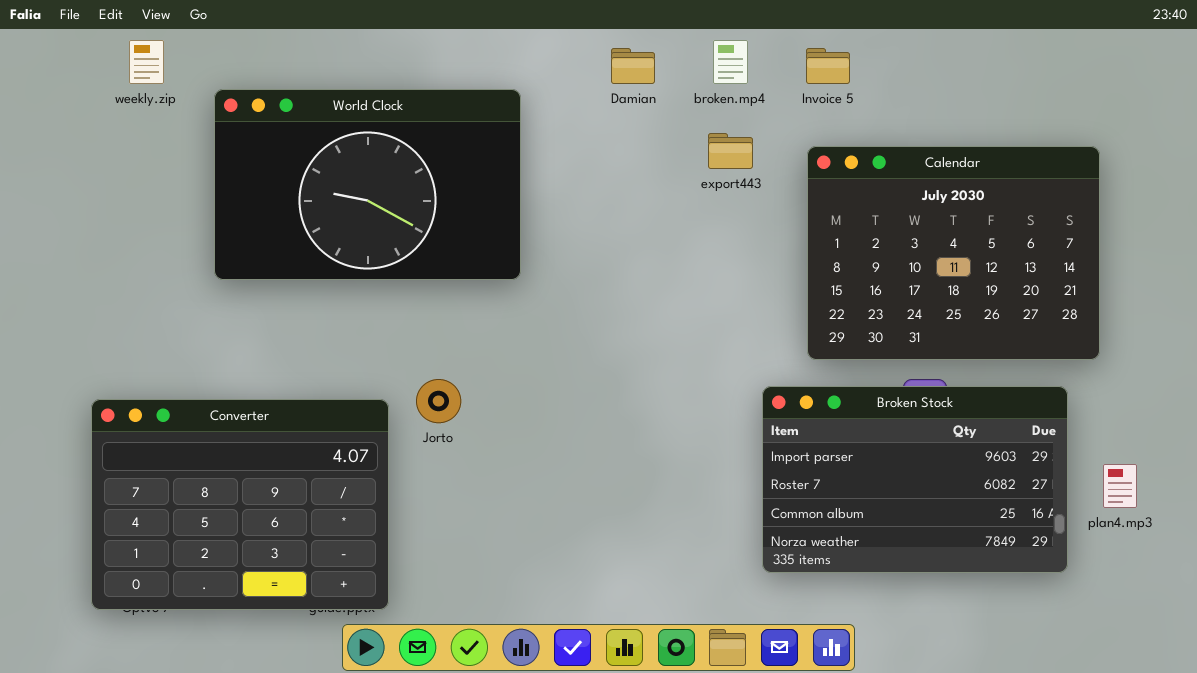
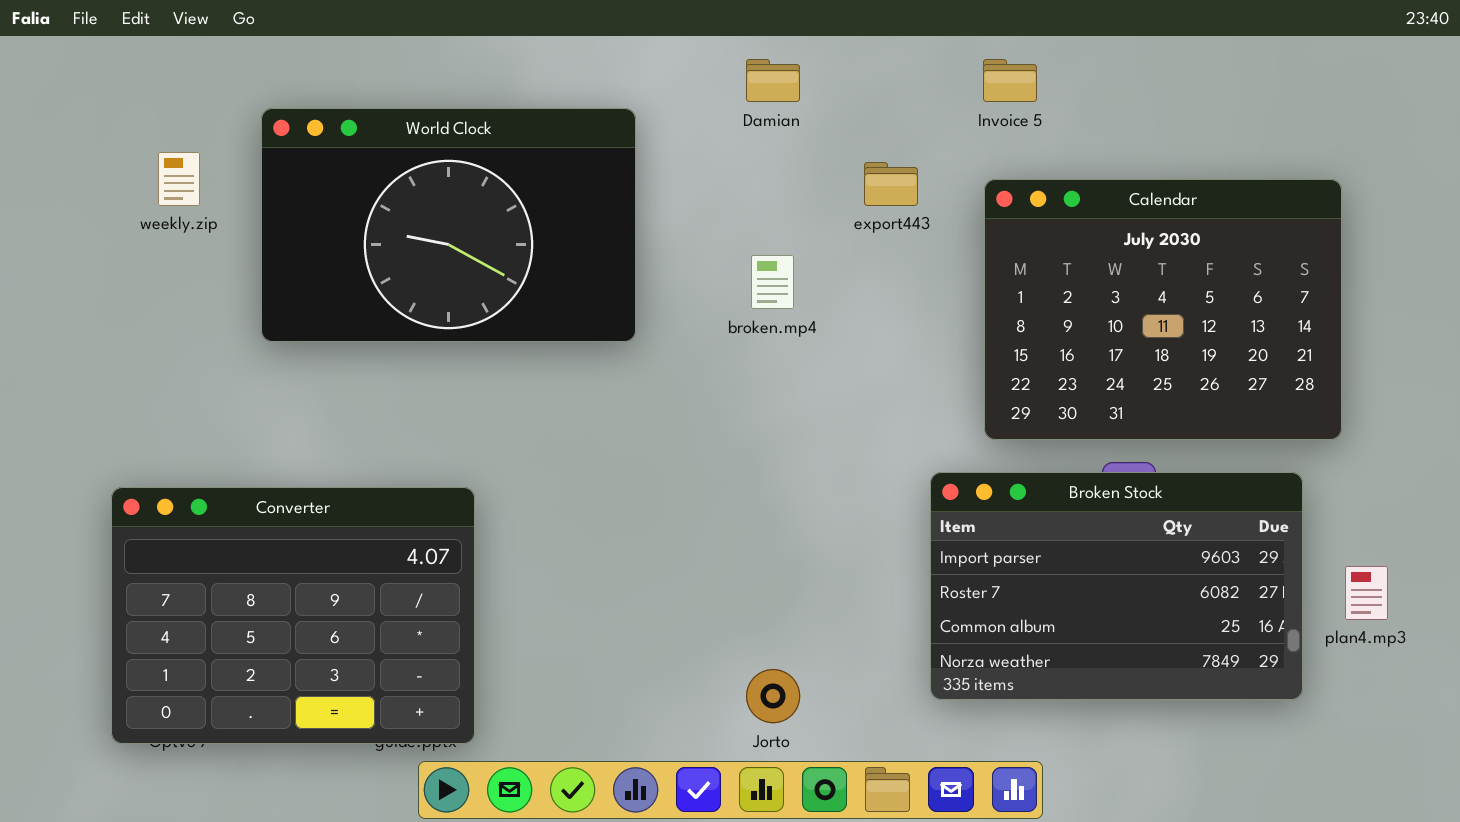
weekly.zip: [129,40,164,84] -> [158,152,200,206], moved
broken.mp4: [713,40,748,84] -> [751,255,794,309], moved
Jorto: [416,379,461,423] -> [746,669,800,723], moved

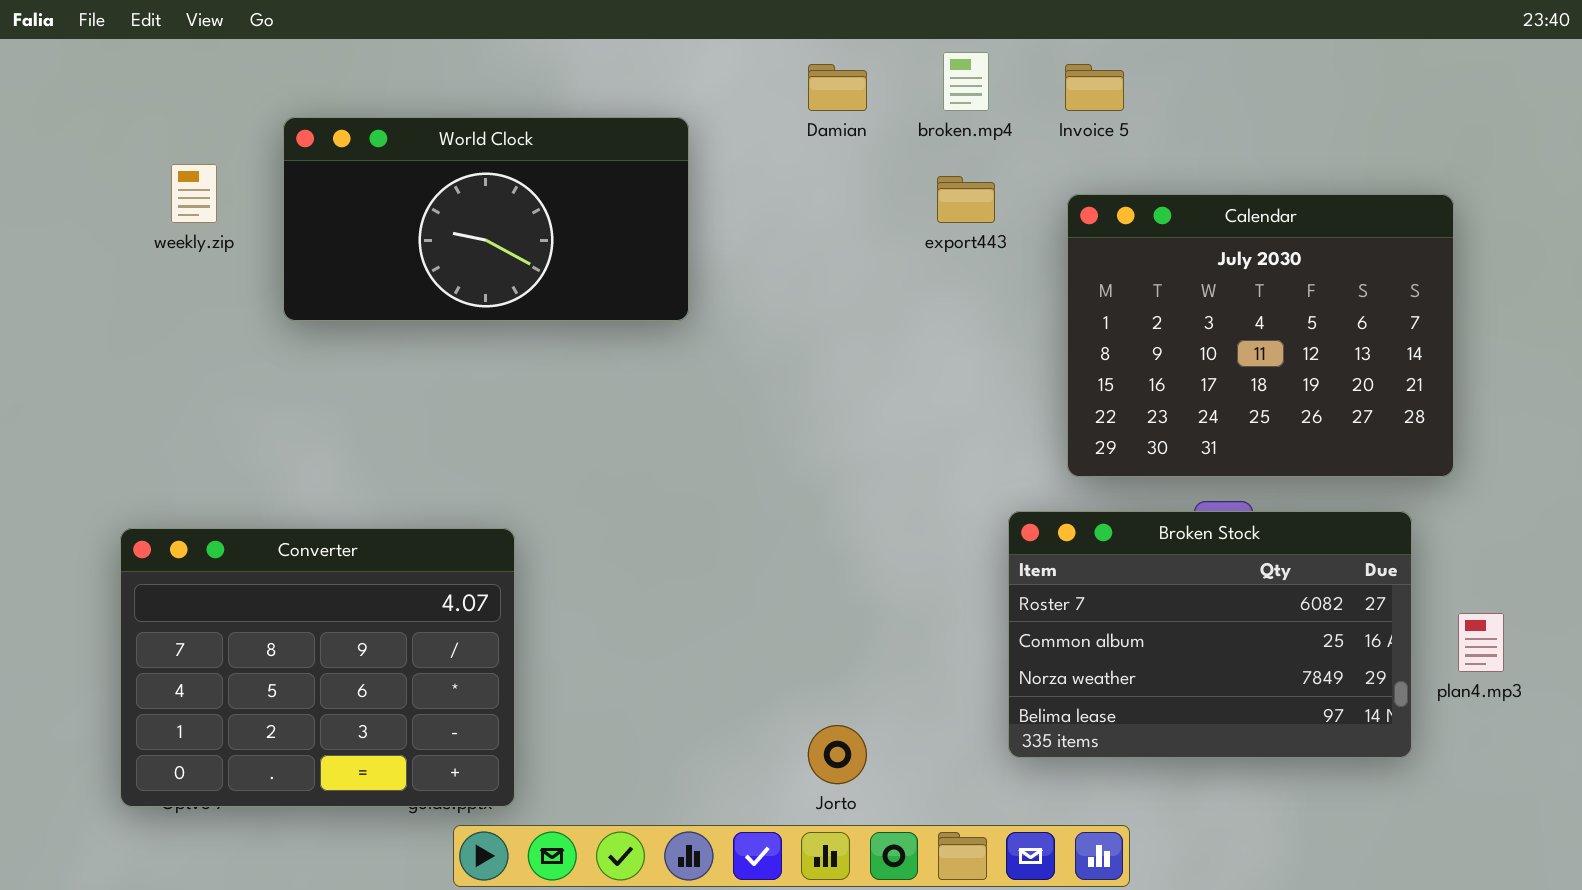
World Clock: [261,108,636,342] -> [283,117,689,321], resized
broken.mp4: [751,255,794,309] -> [943,52,989,111], moved
Broken Stock: [930,472,1303,700] -> [1008,511,1412,758], scrolled down 1 row

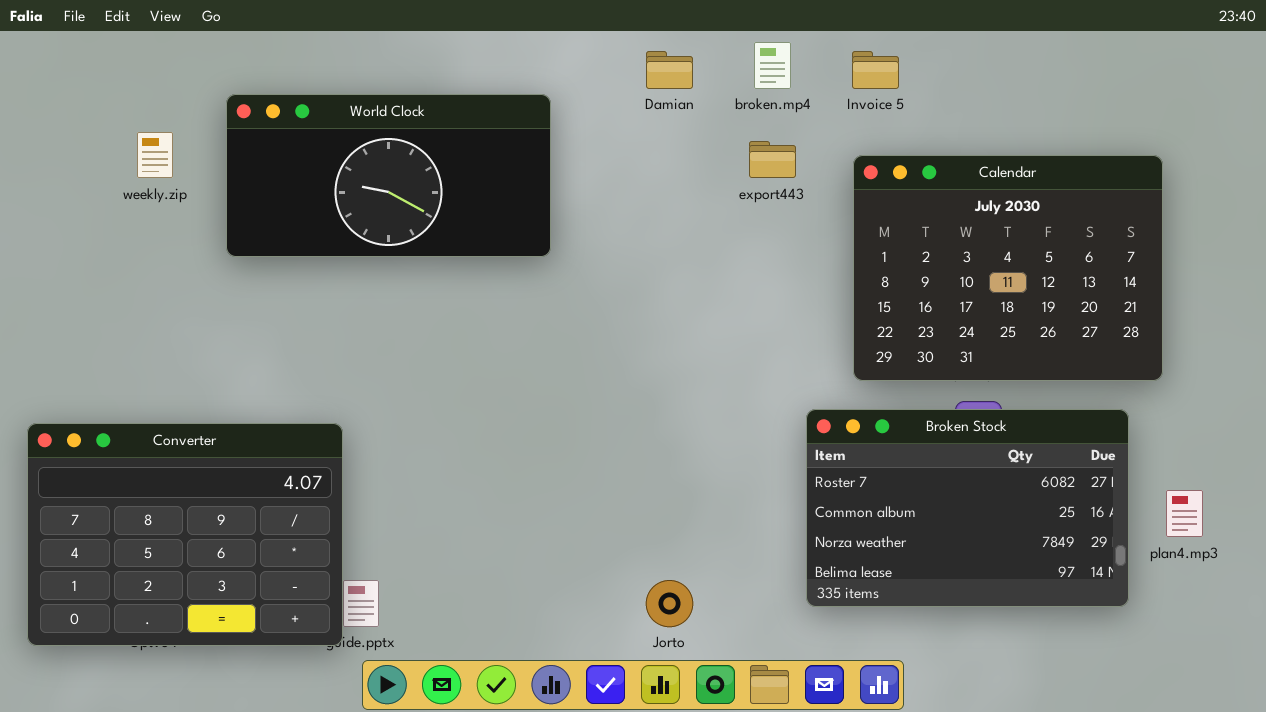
Converter: [120,528,515,807] -> [27,423,343,646], moved

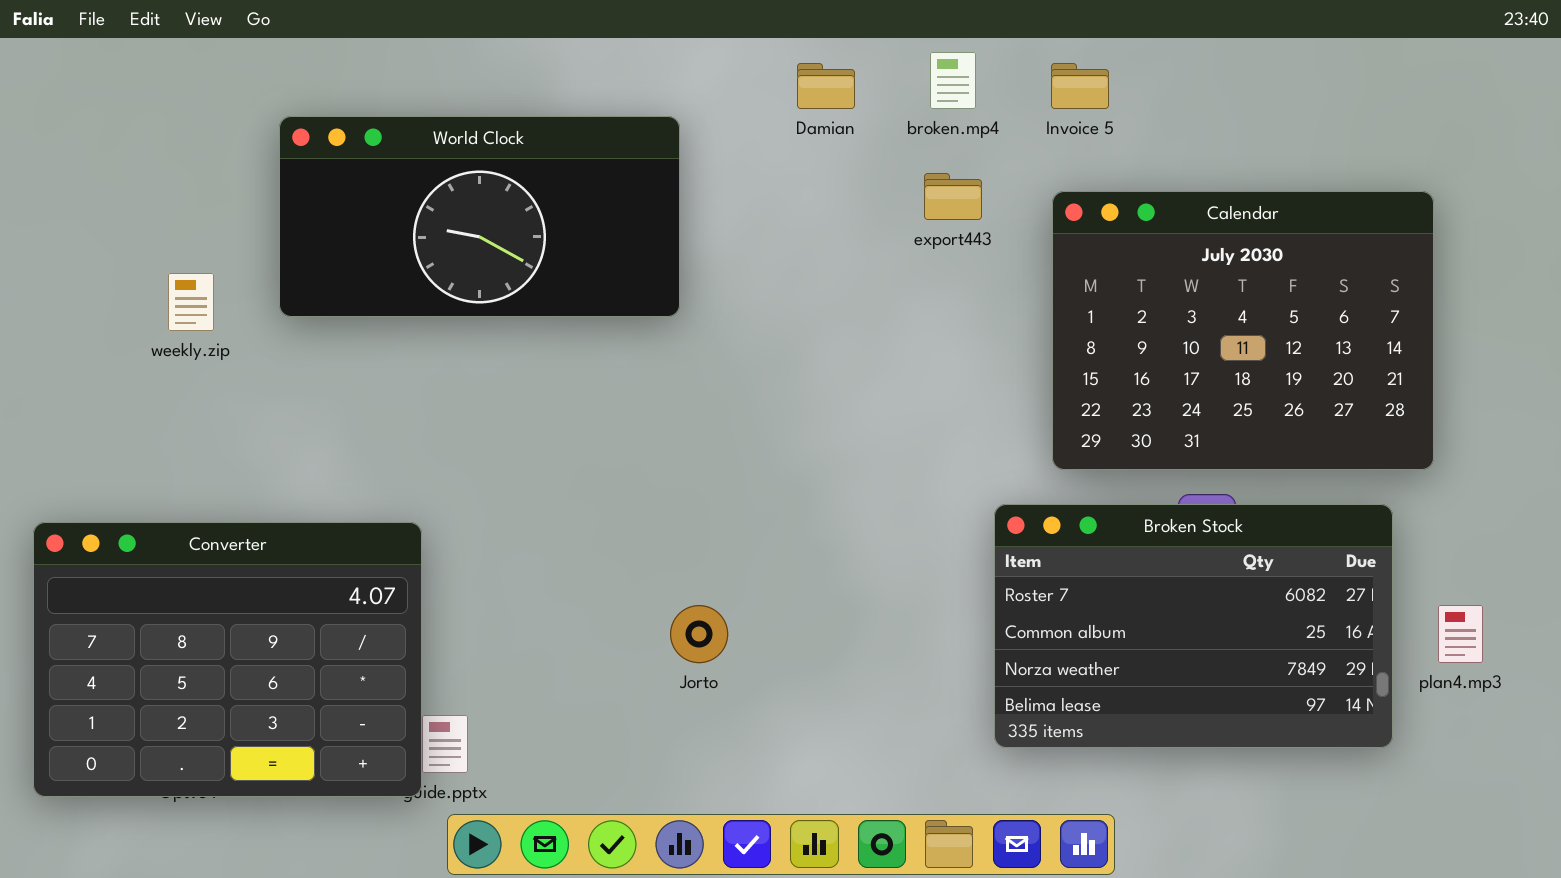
weekly.zip: [137,132,173,178] -> [168,273,214,331], moved
Jorto: [646,580,693,627] -> [670,605,728,663], moved

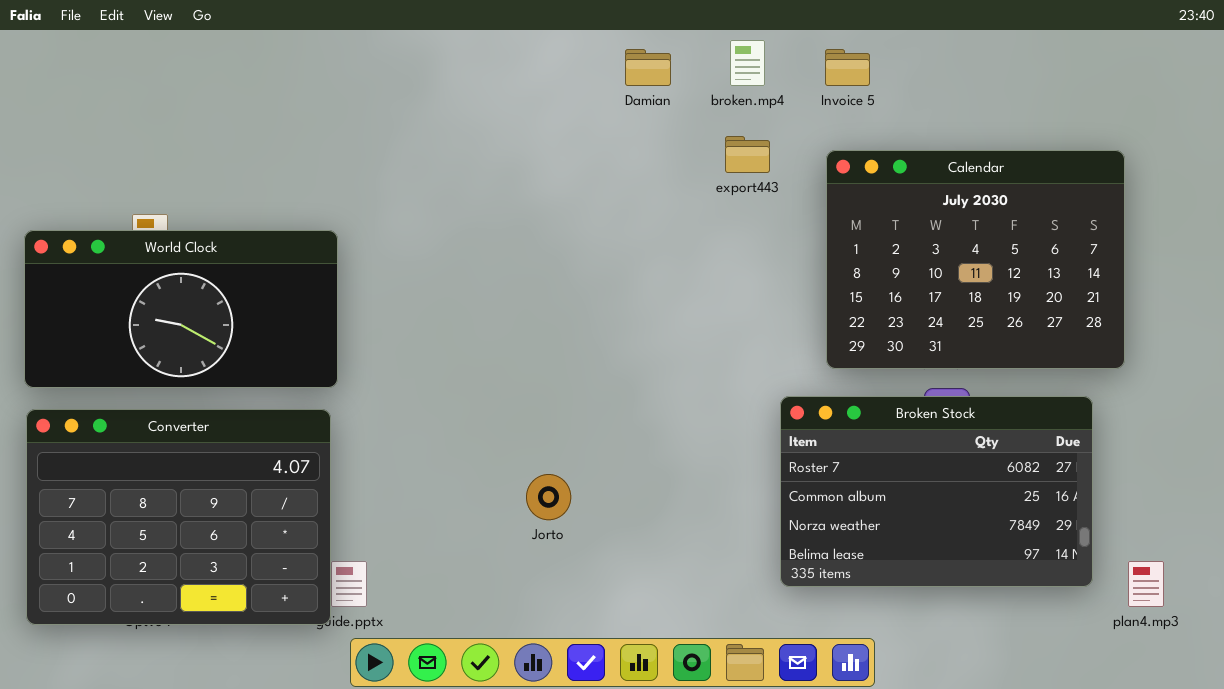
World Clock: [279,116,680,317] -> [24,230,338,388], moved
plan4.mp3: [1438,605,1483,663] -> [1128,561,1164,607], moved

